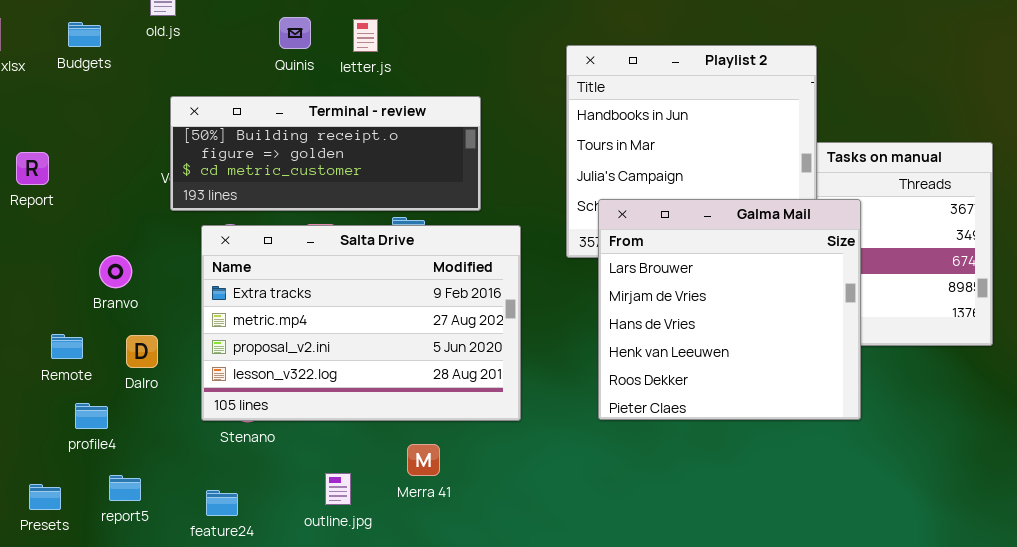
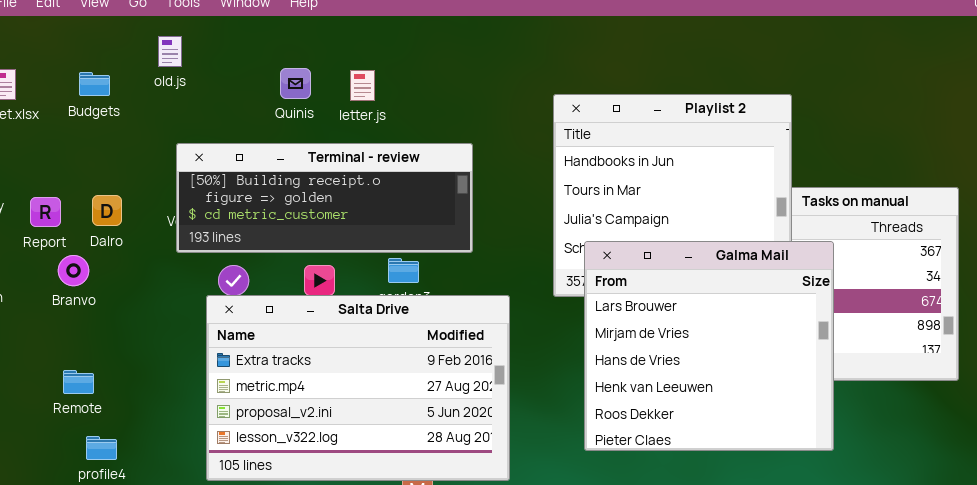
Salta Drive: [201,225,521,421] -> [206,295,510,481], moved
Branvo: [99,255,132,288] -> [58,255,89,286], moved
Dalro: [126,335,158,368] -> [92,195,122,226], moved

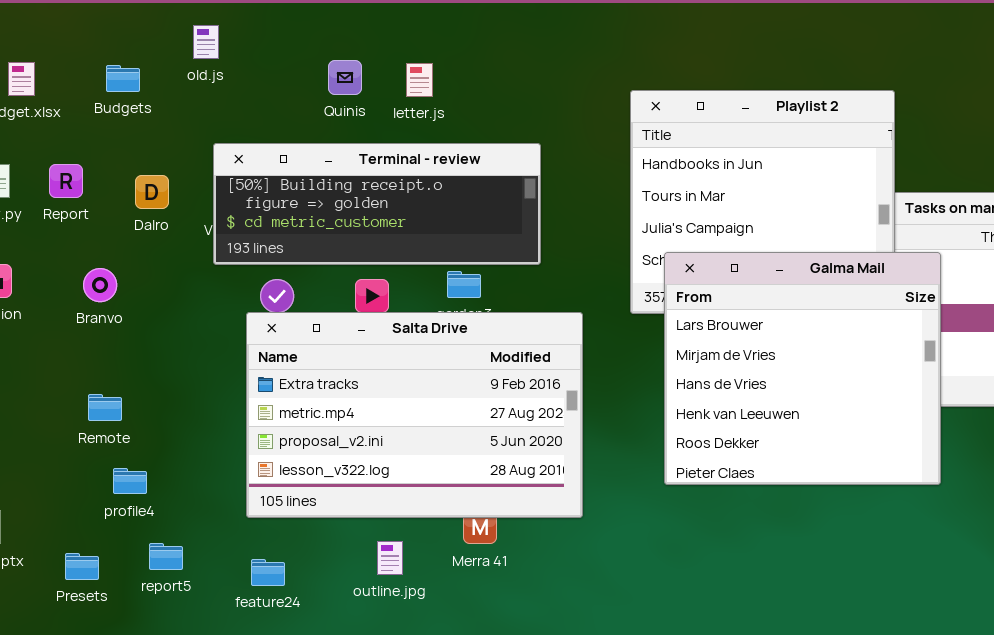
Dalro: [92,195,122,226] -> [135,175,169,209], moved
Report: [30,197,61,227] -> [49,164,83,198], moved

